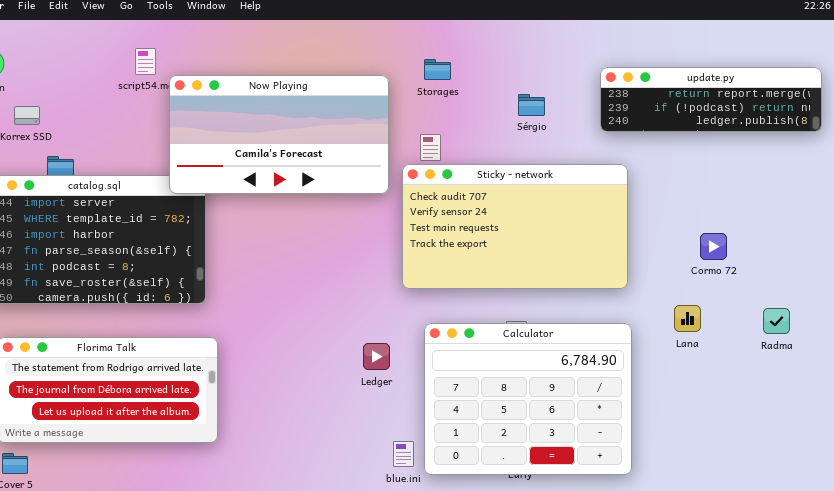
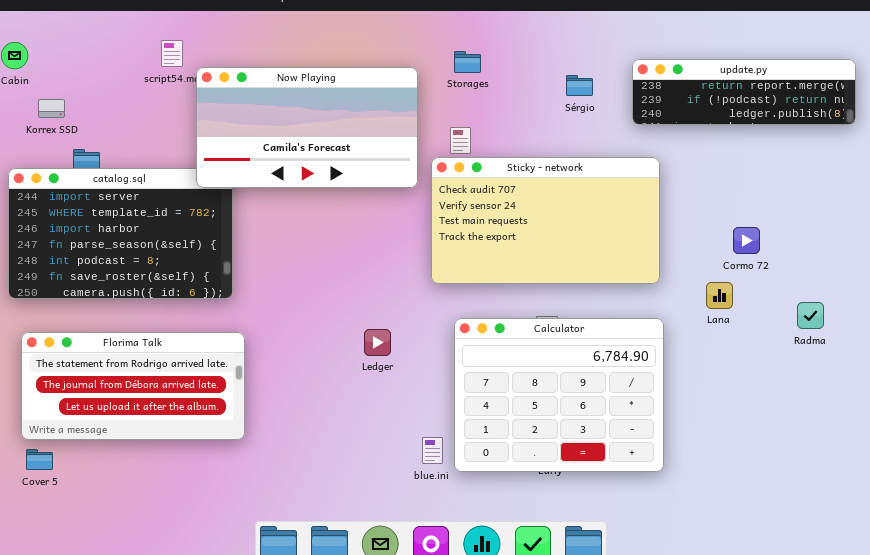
Sérgio: [518,94,545,116] -> [566,75,593,96], moved
Lana: [674,305,701,332] -> [706,282,733,309], moved
Ledger: [363,343,390,370] -> [364,329,391,356], moved

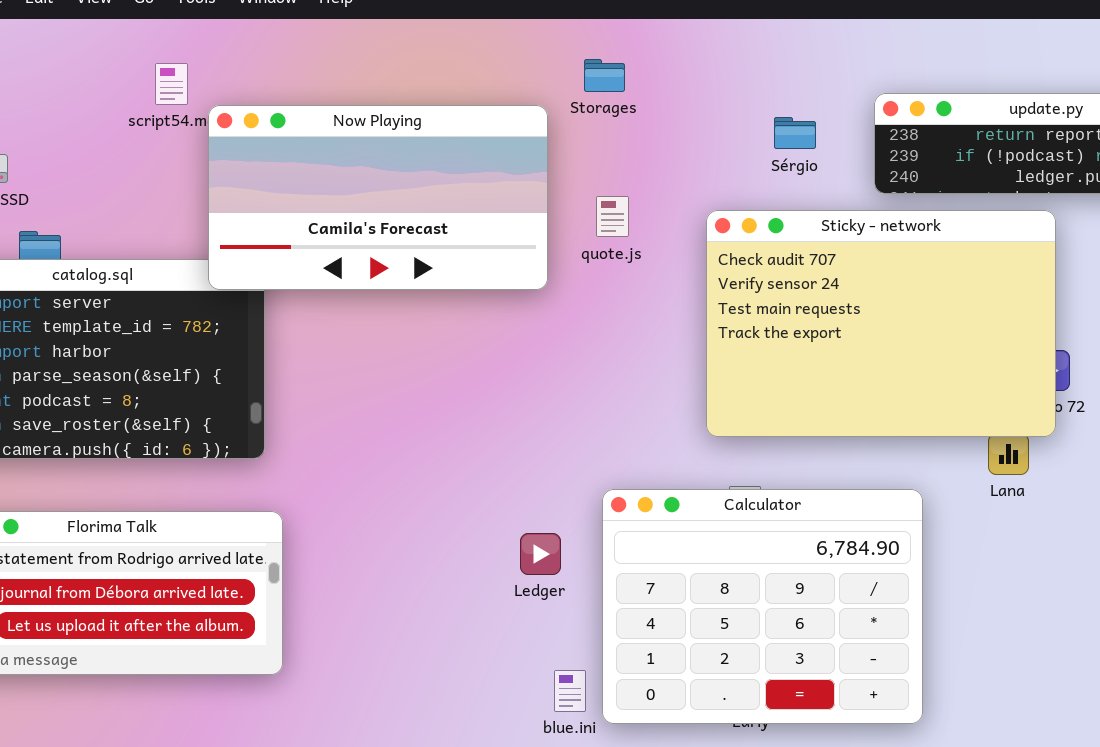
Storages: [454,51,481,73] -> [584,59,625,92], moved
Sticky - network: [431,157,660,284] -> [706,210,1056,437], moved, resized
Ledger: [364,329,391,356] -> [520,533,561,575], moved

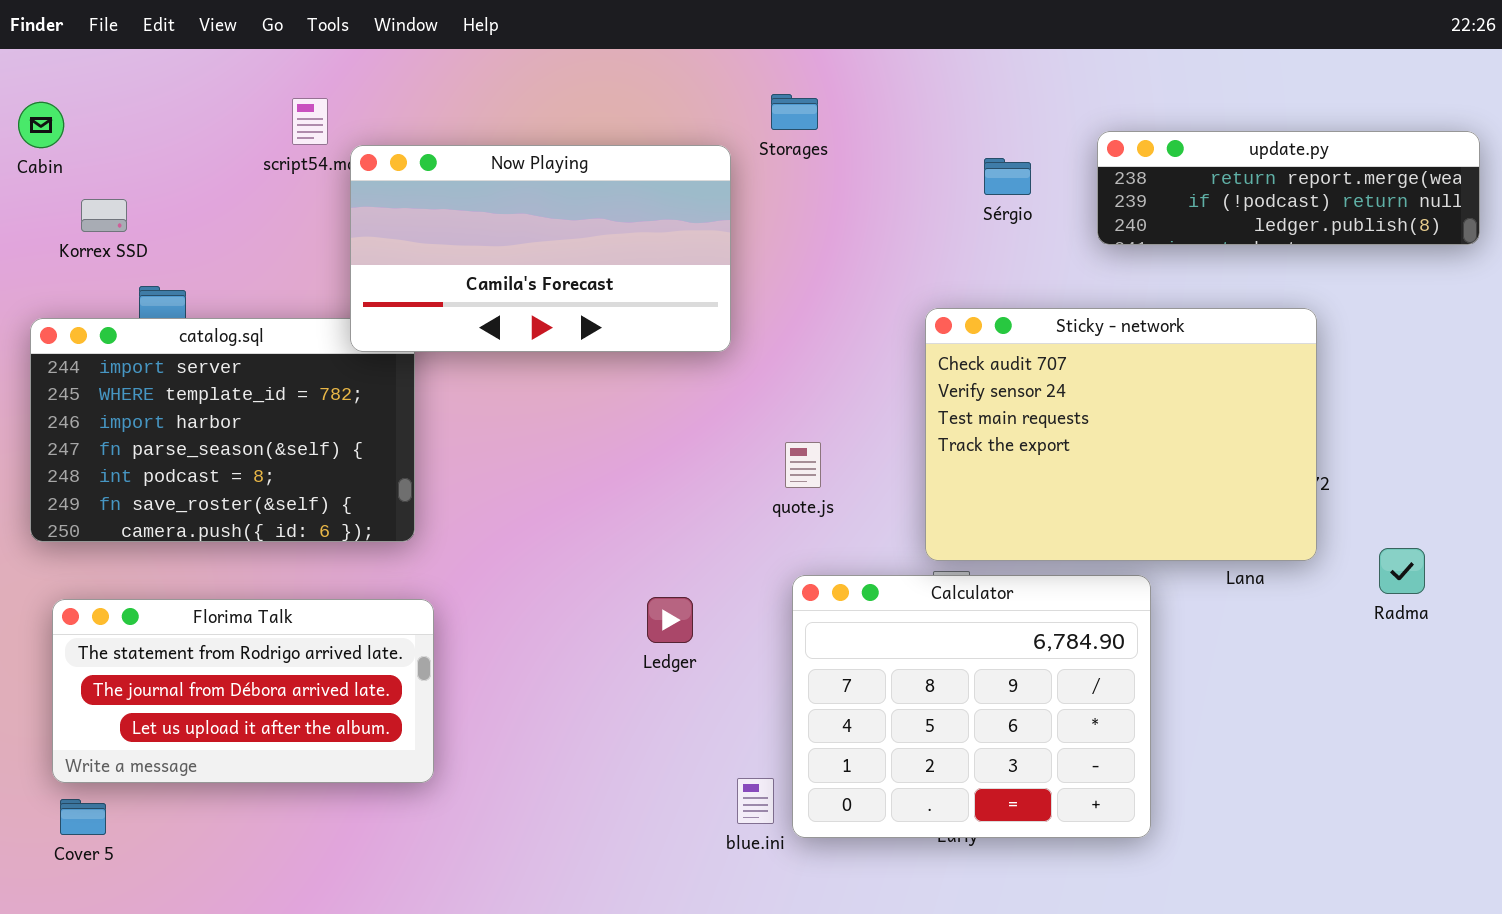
quote.js: [596,196,629,237] -> [785,442,821,488], moved
Sticky - network: [706,210,1056,437] -> [925,308,1317,561], moved
Ledger: [520,533,561,575] -> [647,597,693,643], moved

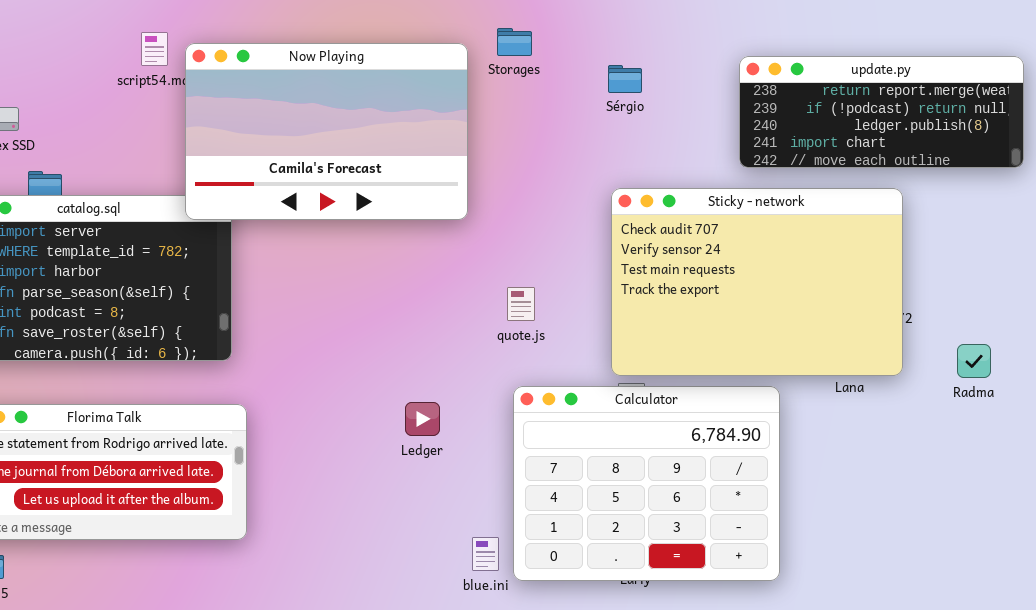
update.py: [1097,131,1480,245] -> [739,56,1024,168], resized
Now Playing: [350,145,731,352] -> [185,43,468,220], resized
Sérgio: [984,158,1031,195] -> [608,65,642,93], moved
Radma: [1379,548,1425,594] -> [957,344,991,378], moved

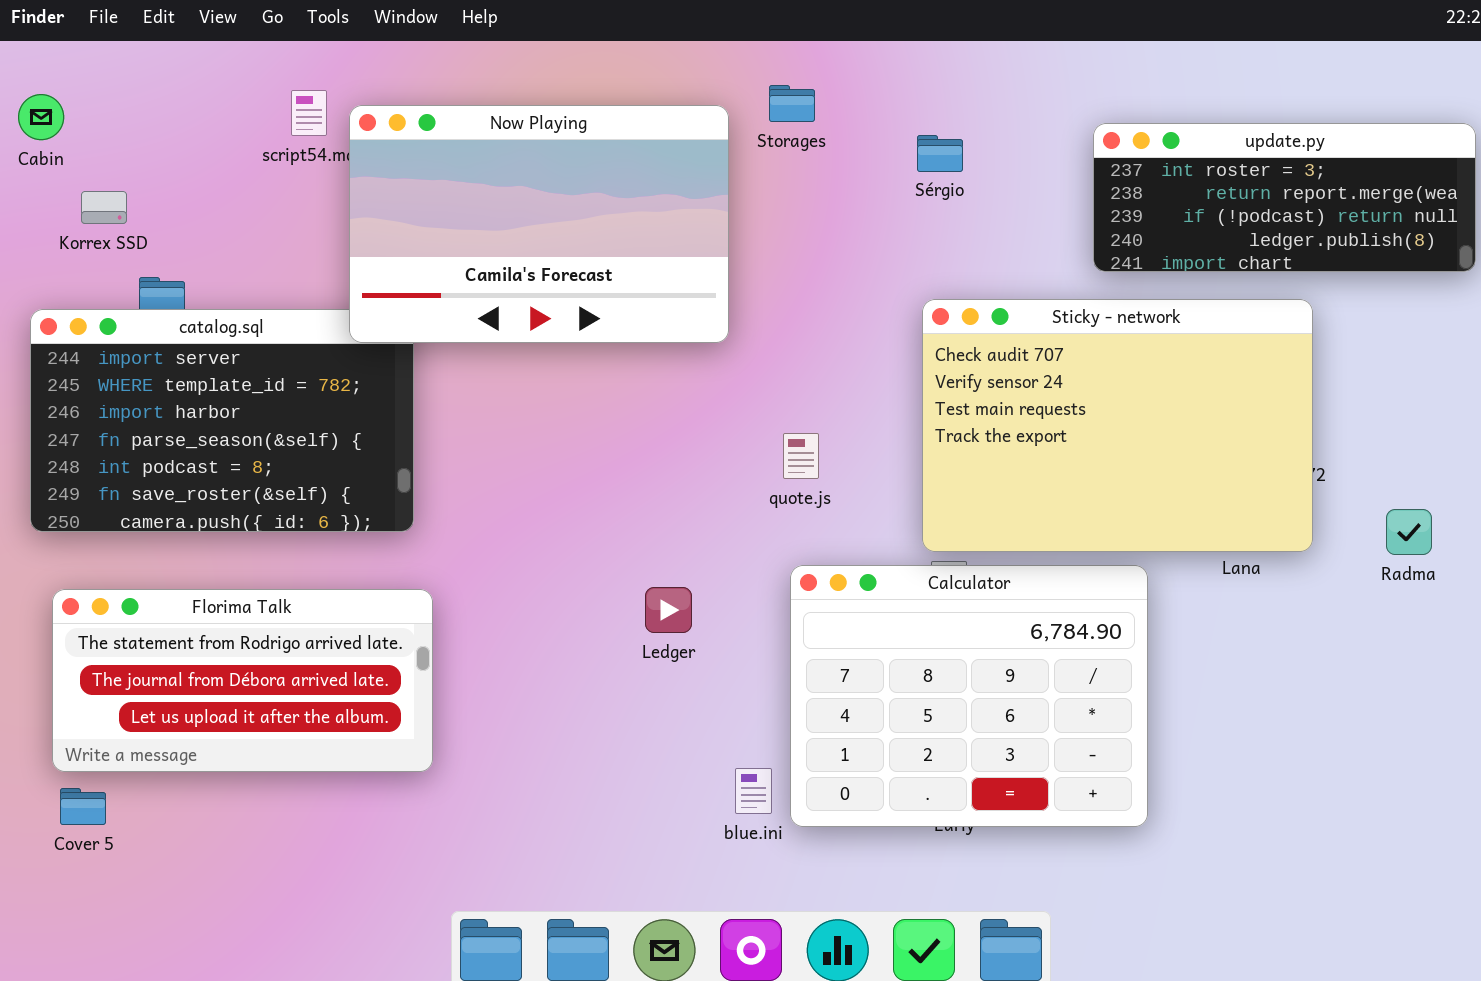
update.py: [739,56,1024,168] -> [1093,123,1476,272], scrolled up 1 row

